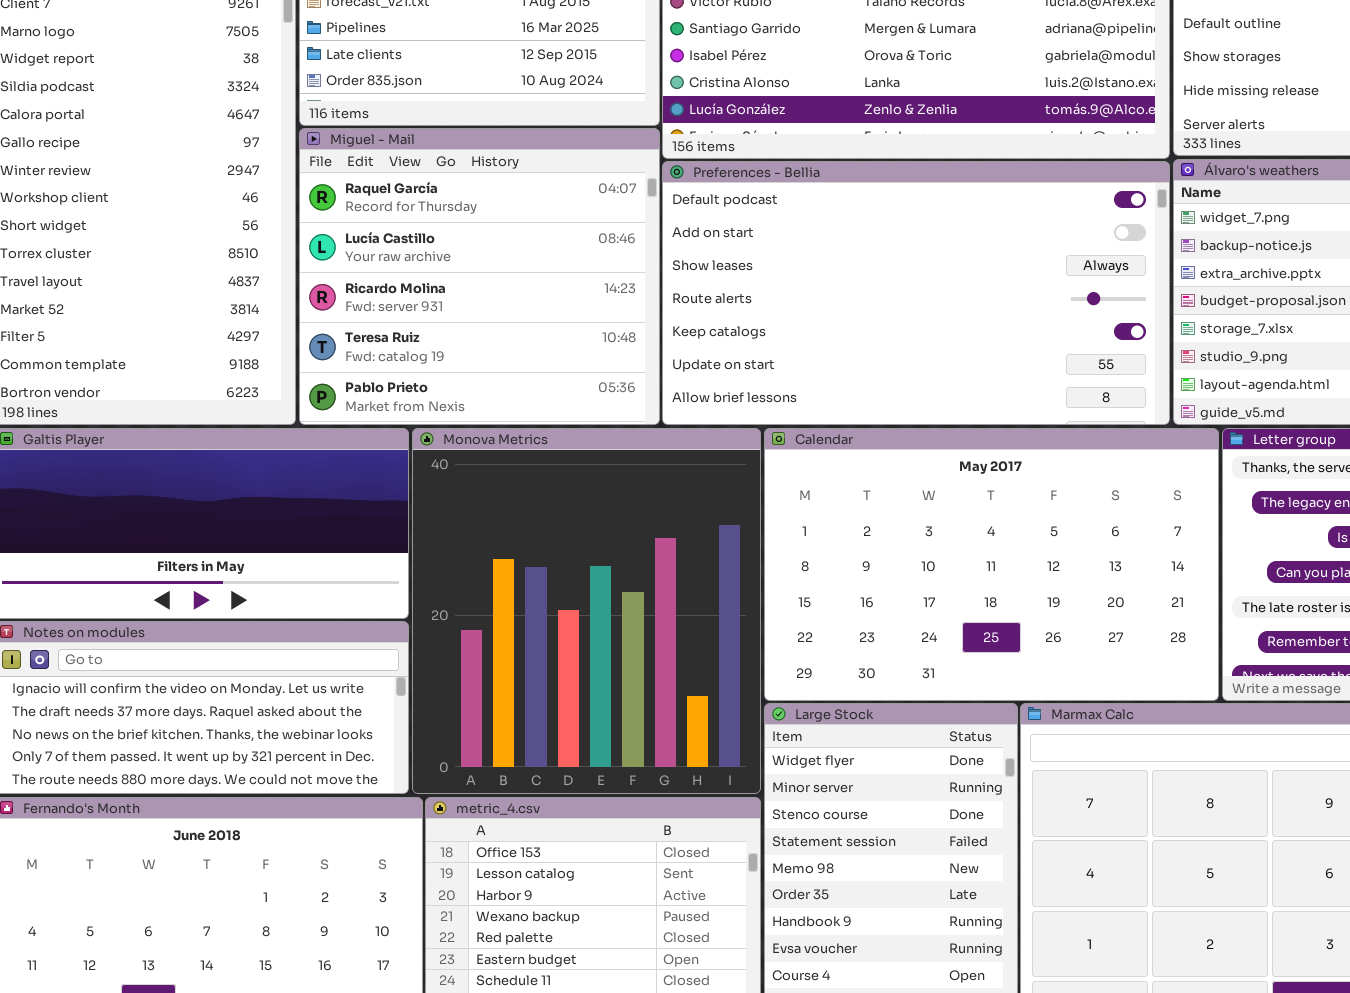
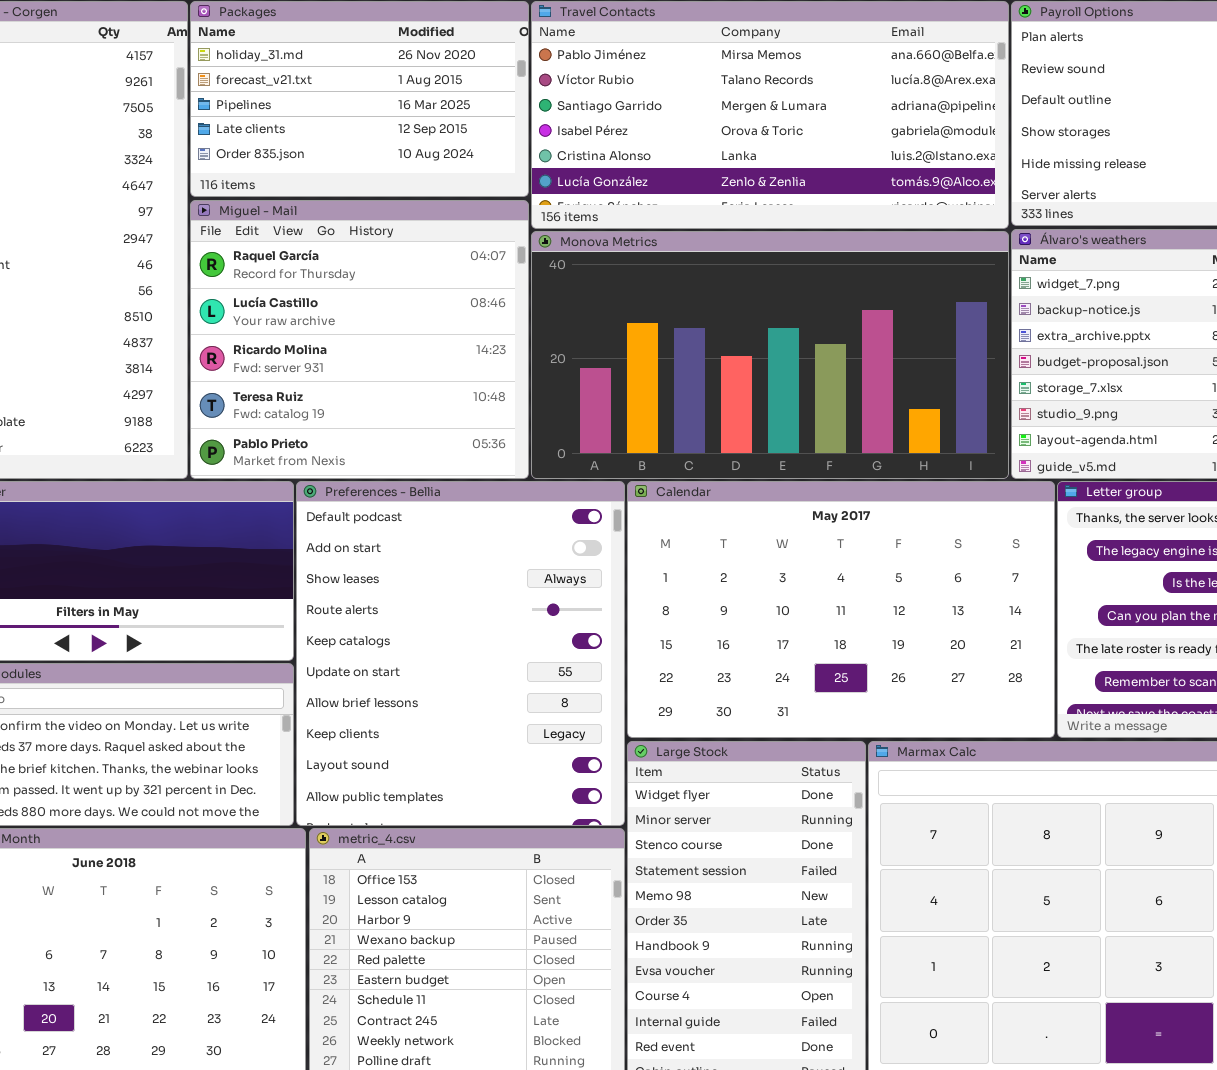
Preferences - Bellia: [662,161,1170,425] -> [296,481,625,826], moved, resized
Monova Metrics: [412,428,761,794] -> [531,231,1009,479], moved, resized

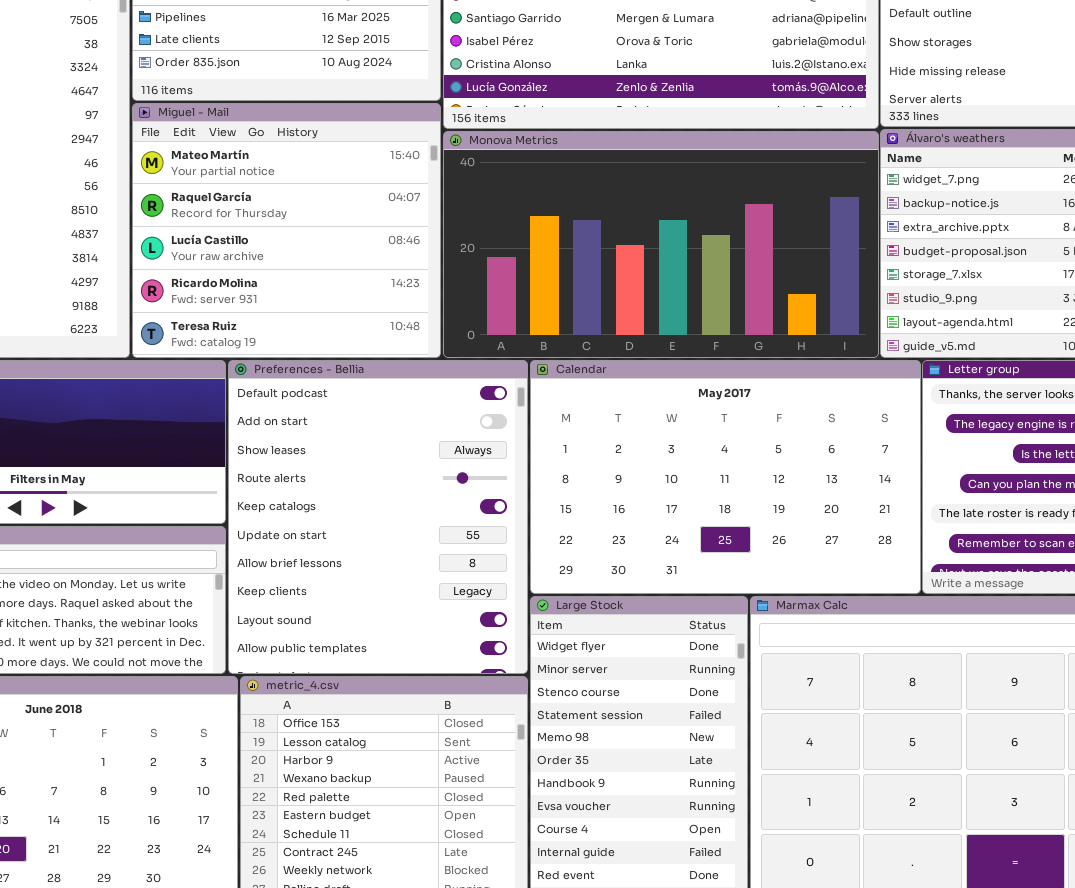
Miguel - Mail: [190,200,529,479] -> [132,103,441,358], scrolled up 1 row

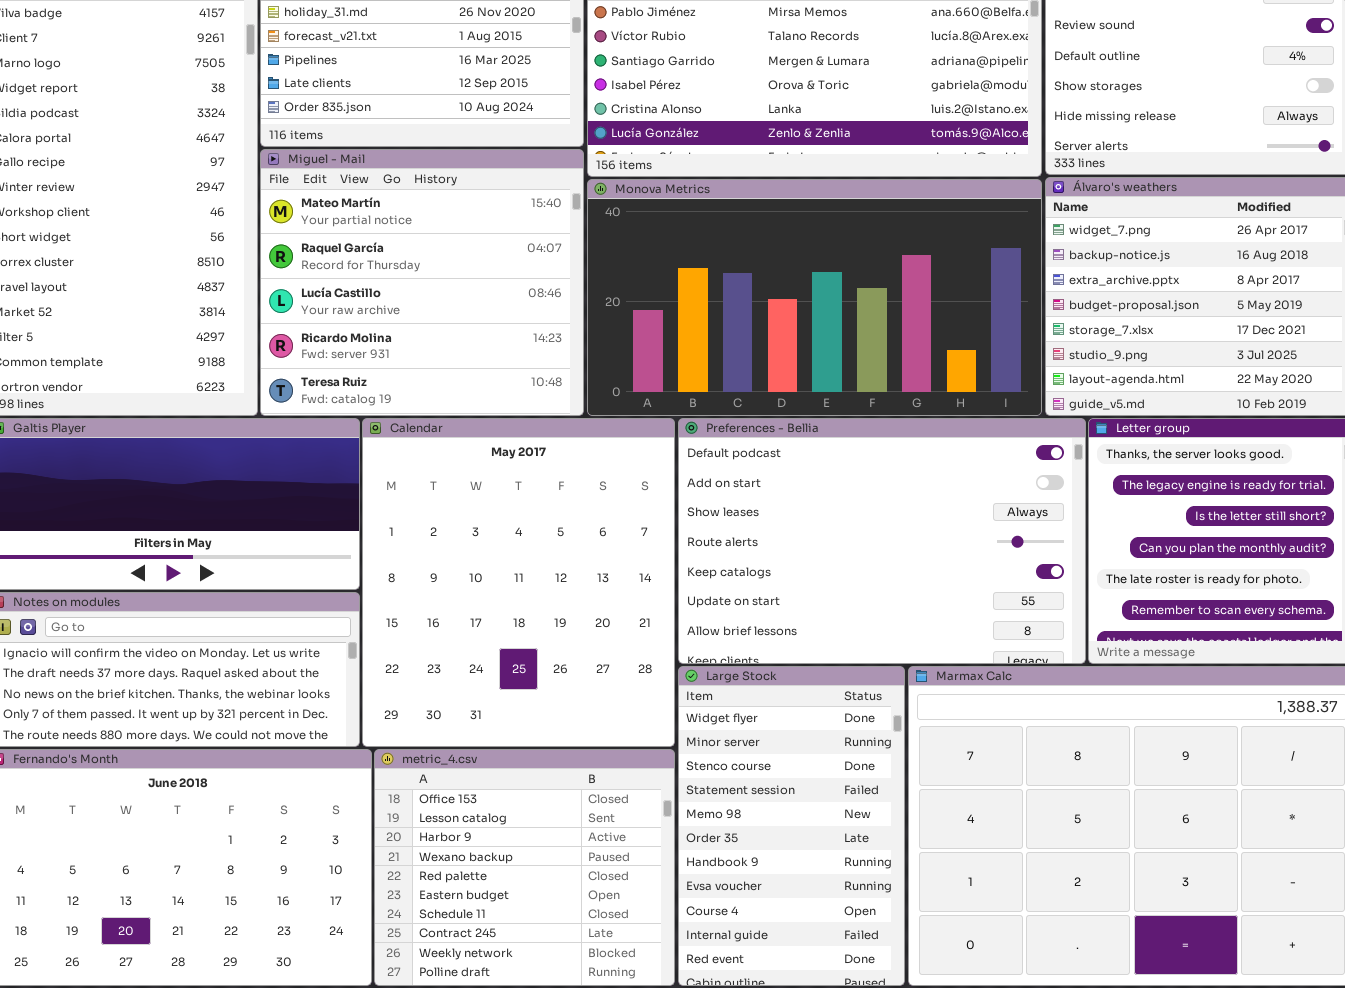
Preferences - Bellia: [228,360,528,674] -> [678,418,1086,664], moved, resized
Calendar: [530,360,921,594] -> [362,418,675,747], moved, resized

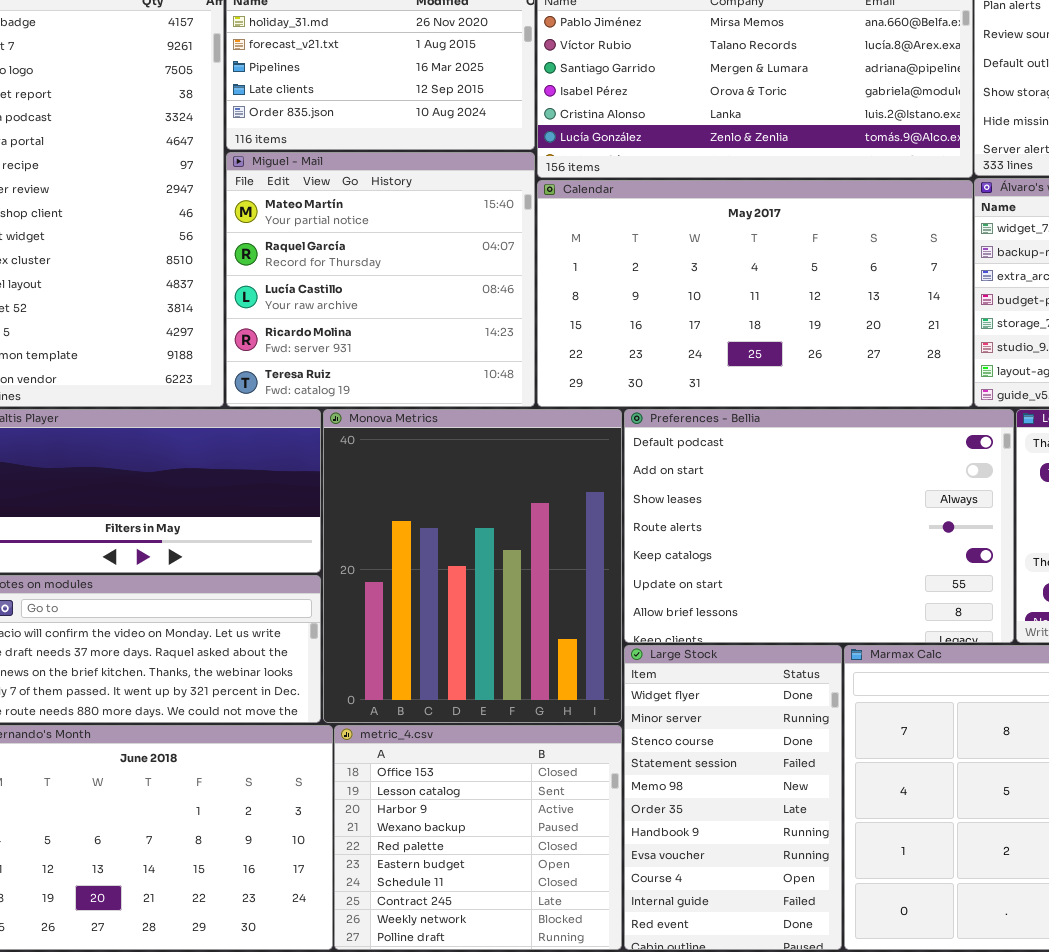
Monova Metrics: [587,179,1042,416] -> [323,409,622,723], moved, resized
Calendar: [362,418,675,747] -> [537,180,973,407], moved, resized

